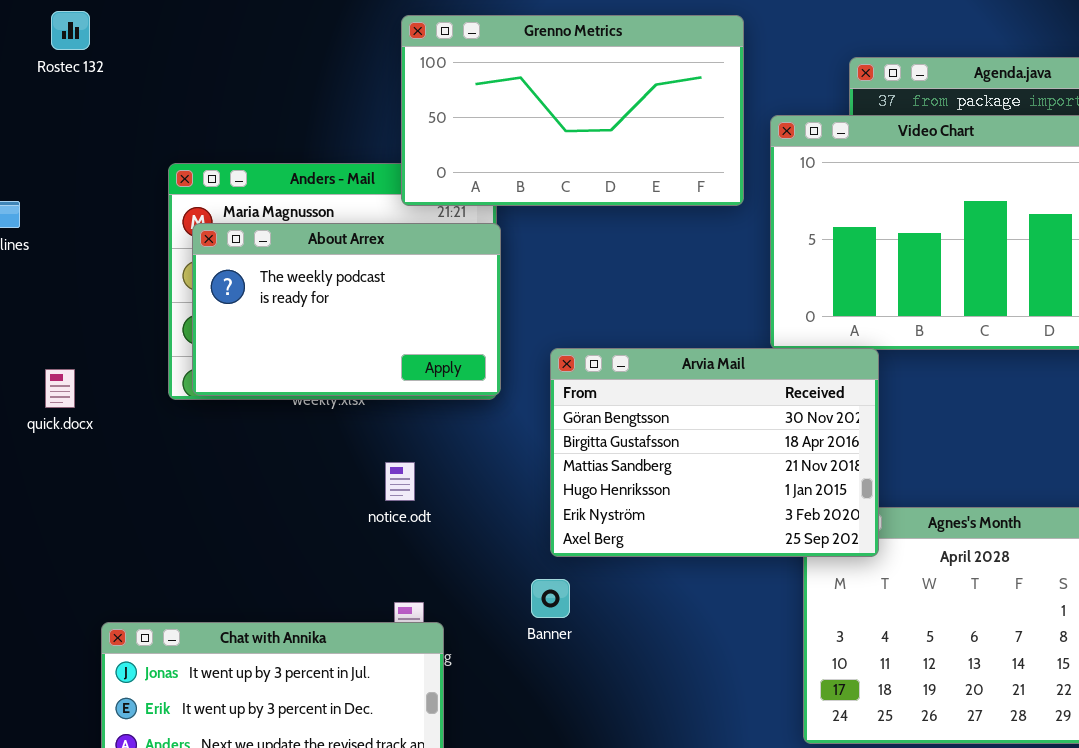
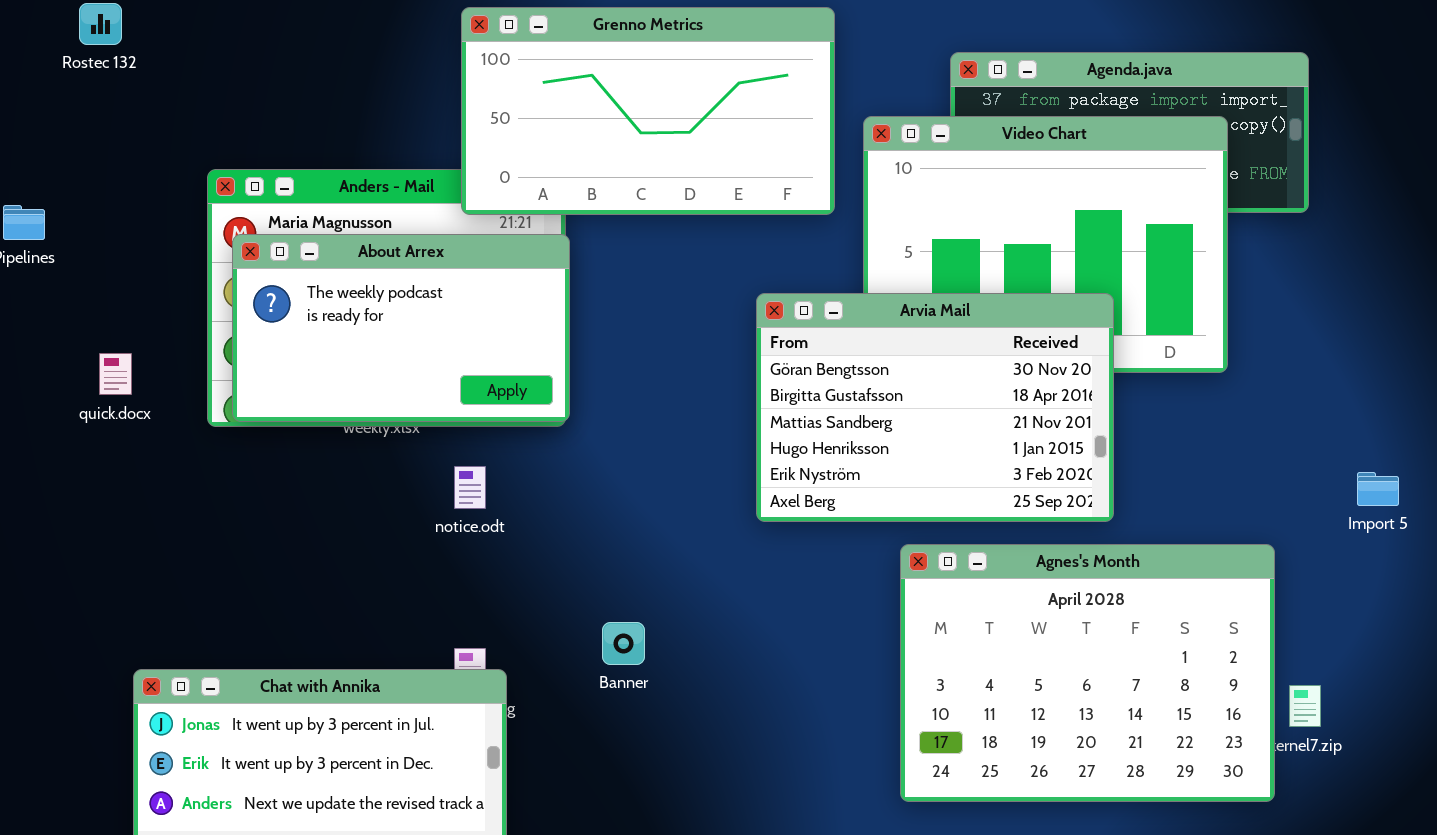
Arvia Mail: [550,348,879,557] -> [756,293,1114,522], moved
quick.docx: [45,369,75,408] -> [99,353,132,395], moved
notice.odt: [385,462,415,501] -> [454,466,486,509], moved

